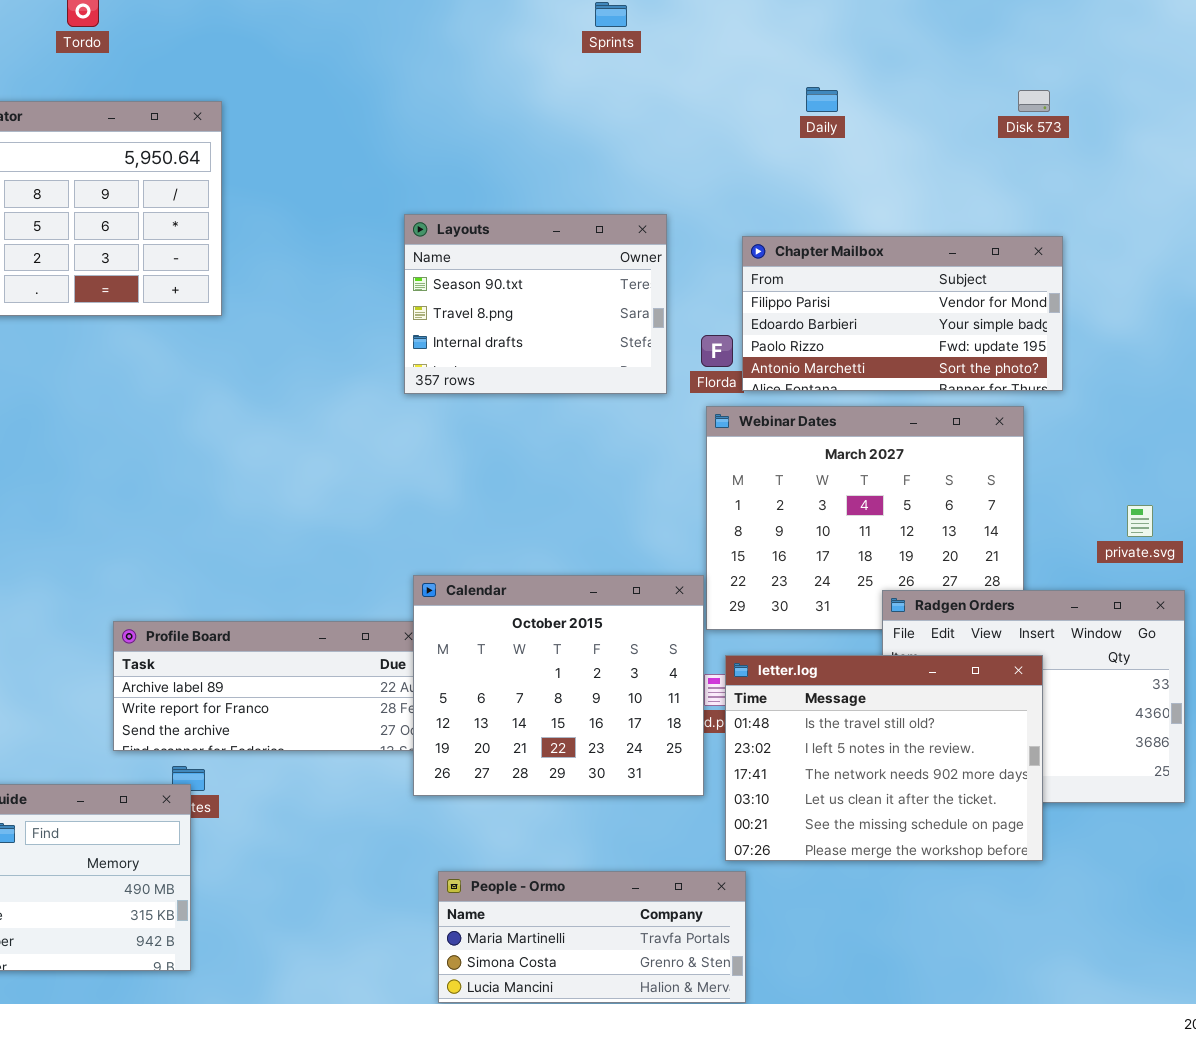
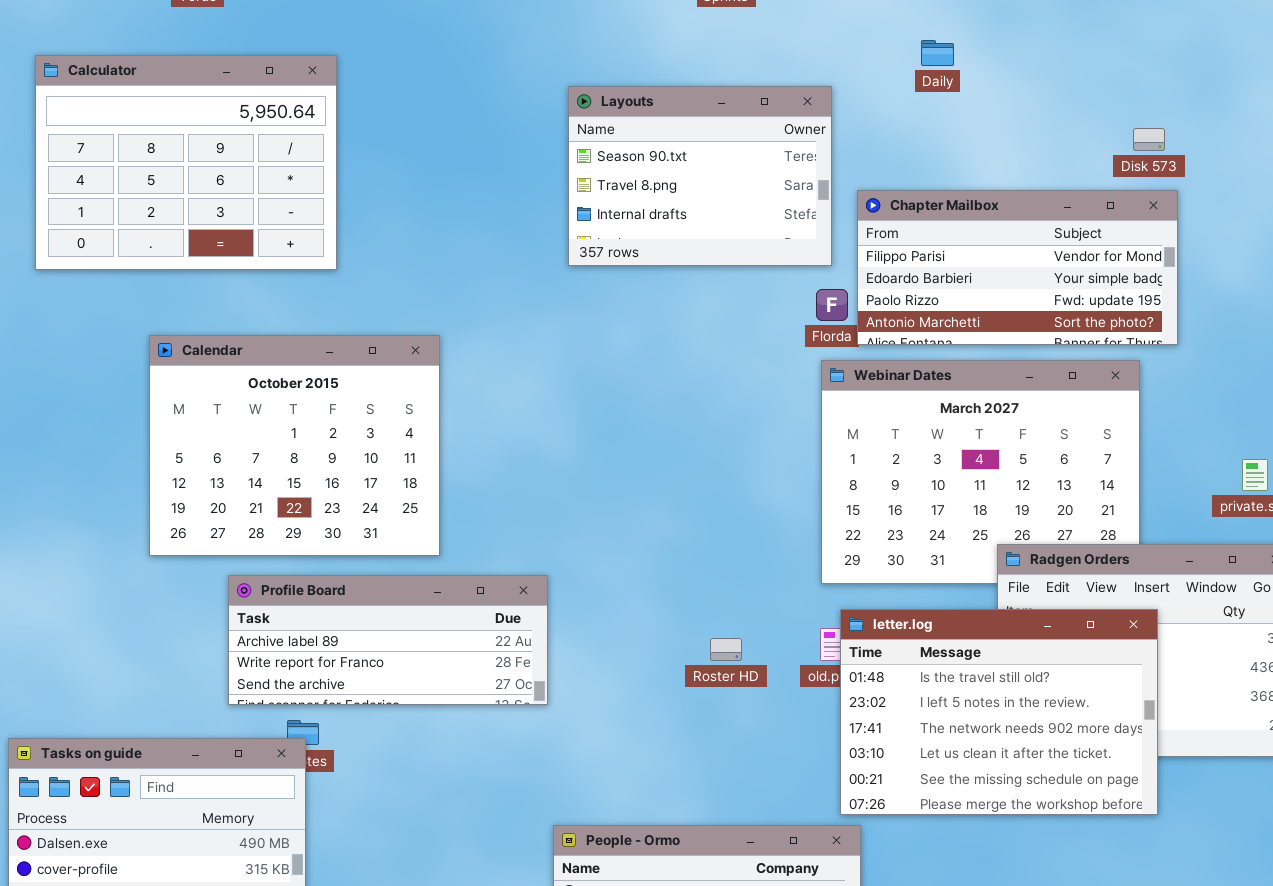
Disk 573: [1018,90,1050,112] -> [1133,128,1165,151], moved
Layouts: [404,214,667,394] -> [568,86,832,266], moved
Calendar: [413,575,704,796] -> [149,335,440,556], moved

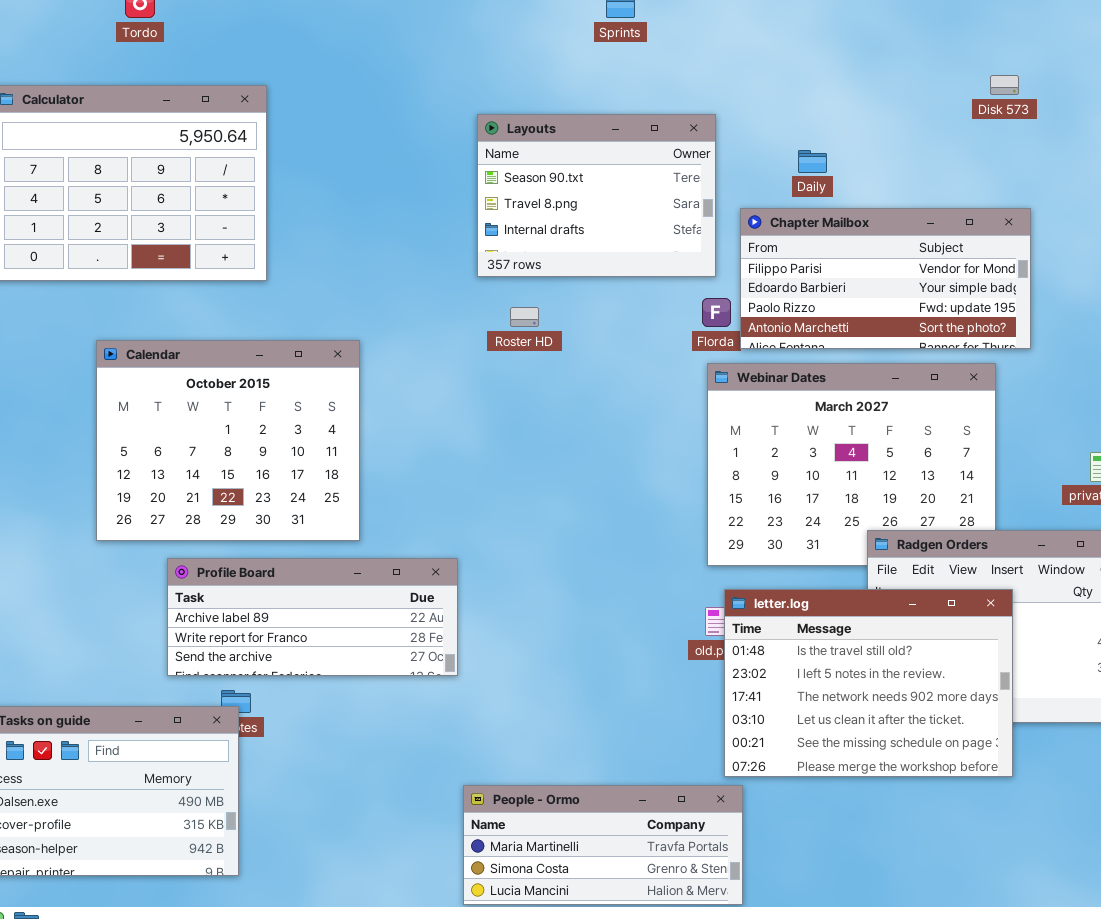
Daily: [921,40,954,66] -> [798,150,827,173], moved
Disk 573: [1133,128,1165,151] -> [990,75,1019,95], moved
Roster HD: [710,638,742,661] -> [510,307,539,327], moved

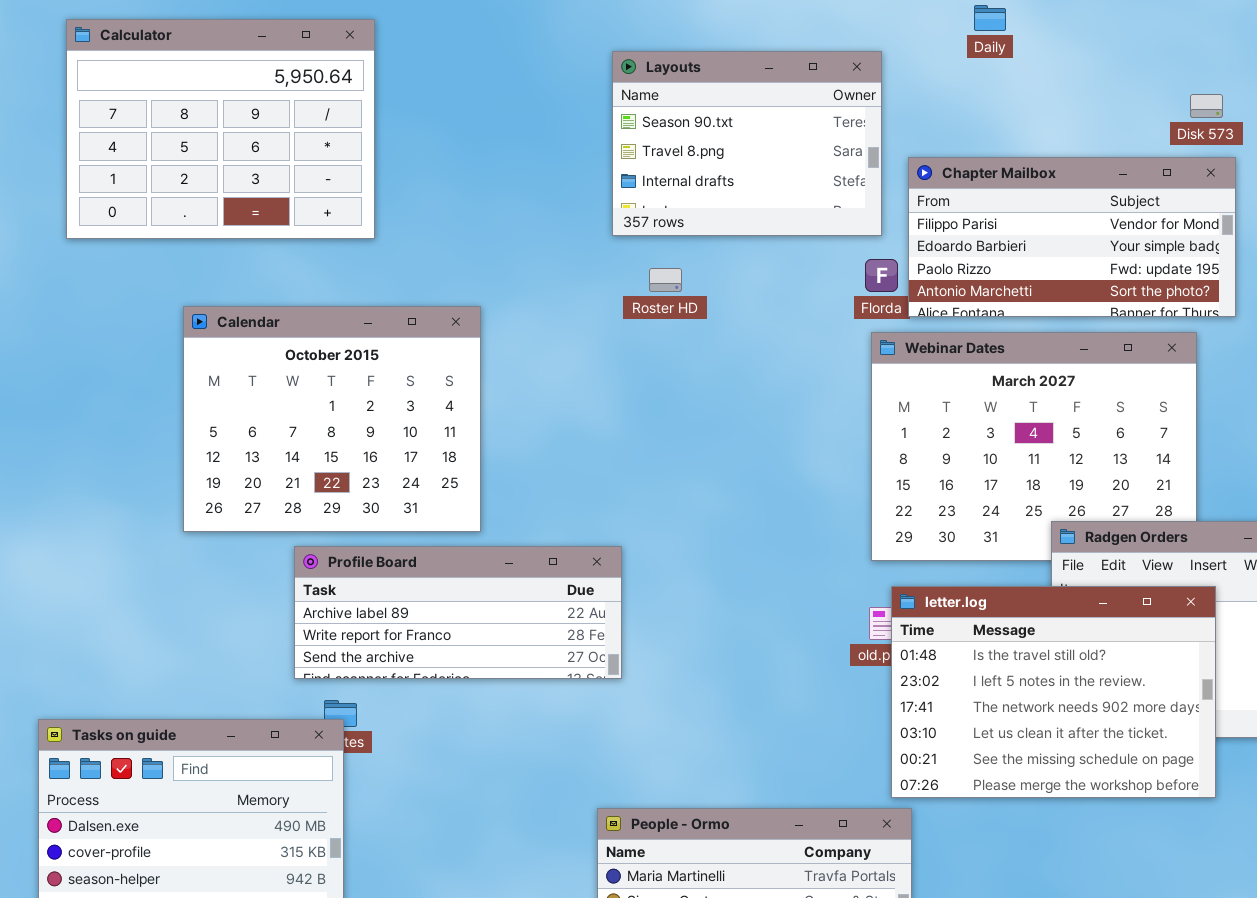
Disk 573: [990,75,1019,95] -> [1190,94,1223,118], moved
Daily: [798,150,827,173] -> [974,5,1006,31], moved
Profile Board: [167,558,458,676] -> [294,546,622,679], moved

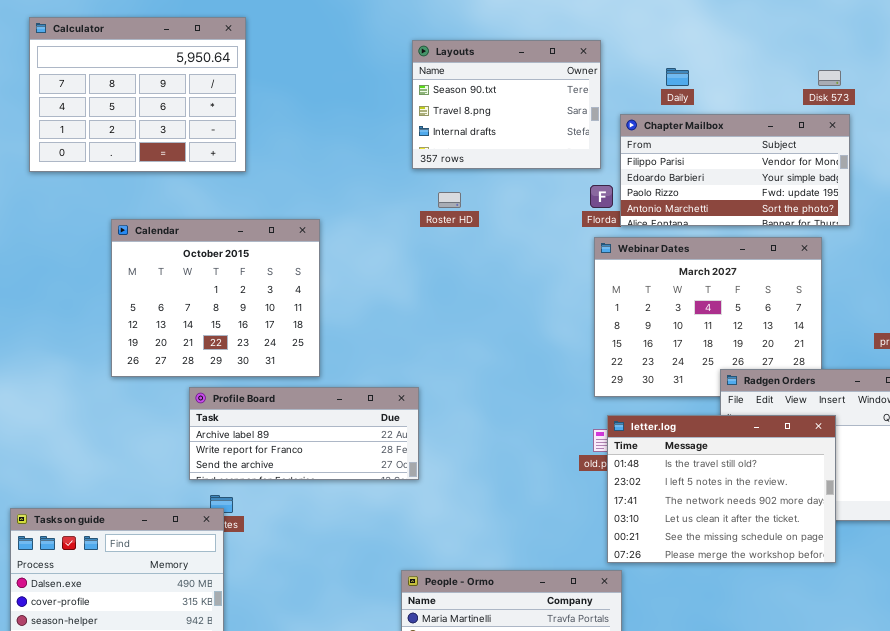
Daily: [974,5,1006,31] -> [666,68,689,86], moved

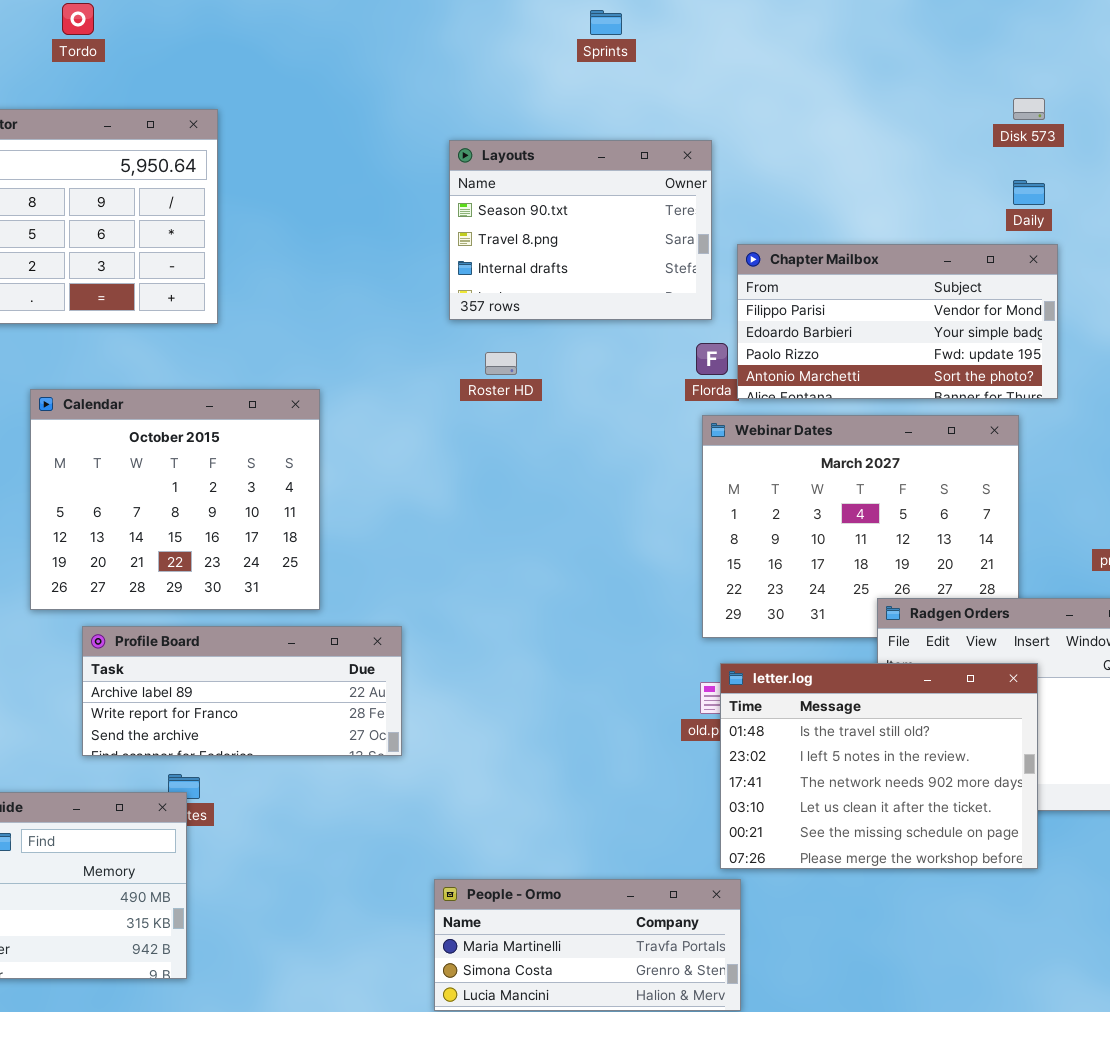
Daily: [666,68,689,86] -> [1013,180,1045,205], moved
Disk 573: [818,70,841,86] -> [1013,98,1045,120], moved
Profile Board: [189,387,419,480] -> [82,626,402,756], moved

